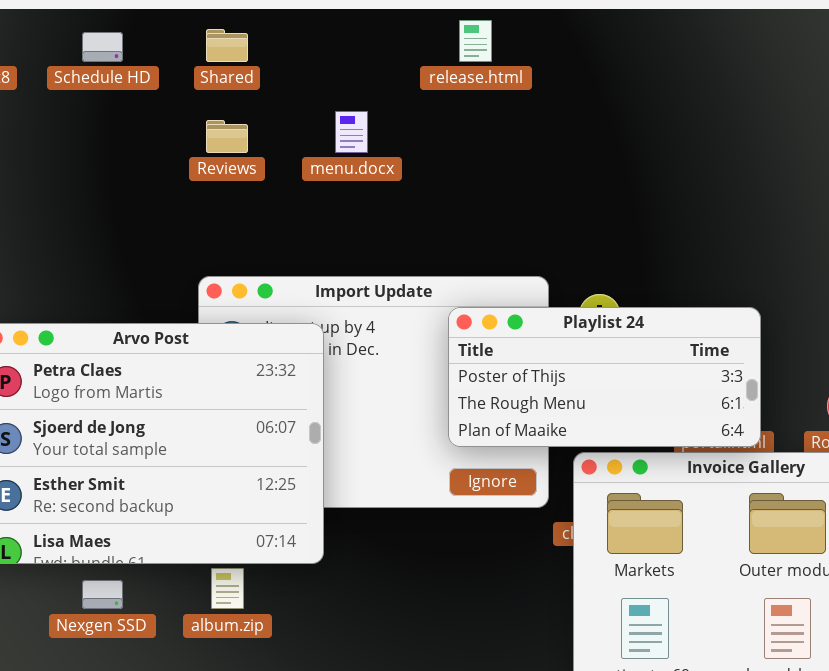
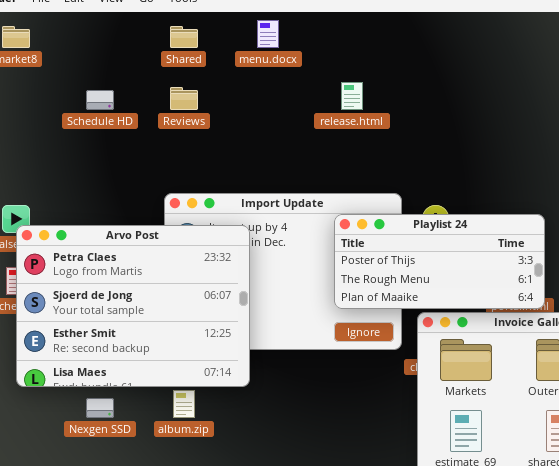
release.html: [459,20,492,62] -> [341,82,363,110], moved
Schedule HD: [82,32,123,62] -> [86,90,114,110], moved
menu.docx: [335,111,368,153] -> [257,20,279,48], moved

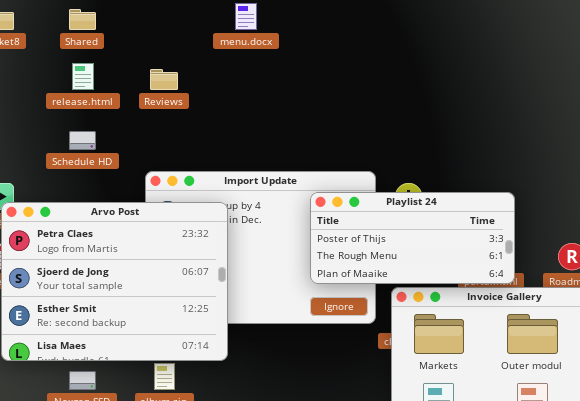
Shared: [170,26,198,48] -> [69,9,96,30], moved
release.html: [341,82,363,110] -> [72,63,94,90], moved
Schedule HD: [86,90,114,110] -> [69,131,96,150], moved

